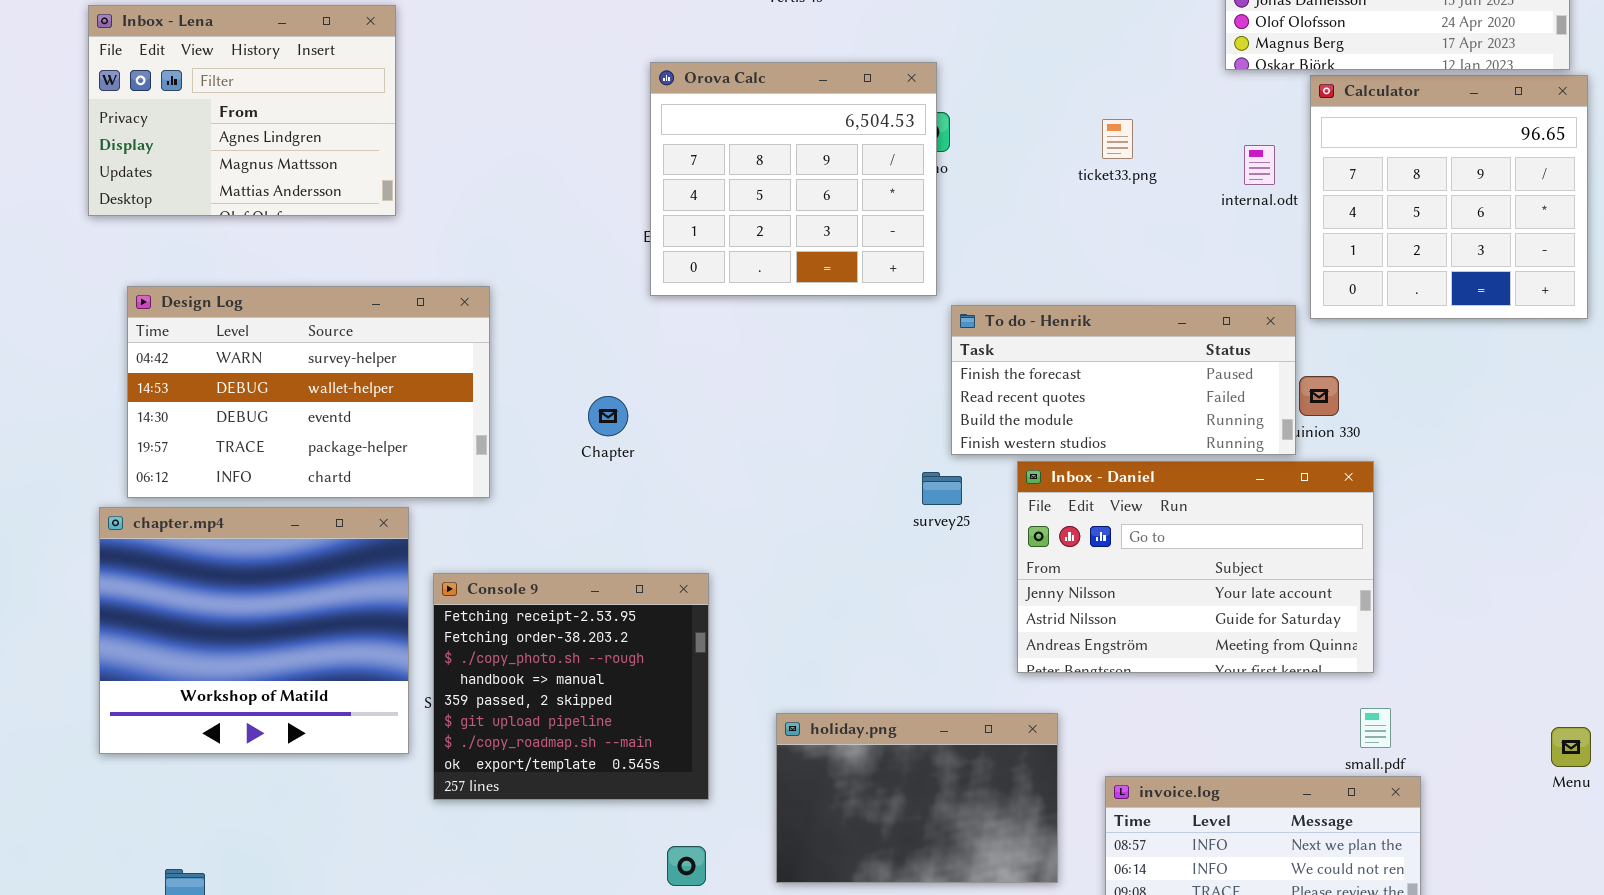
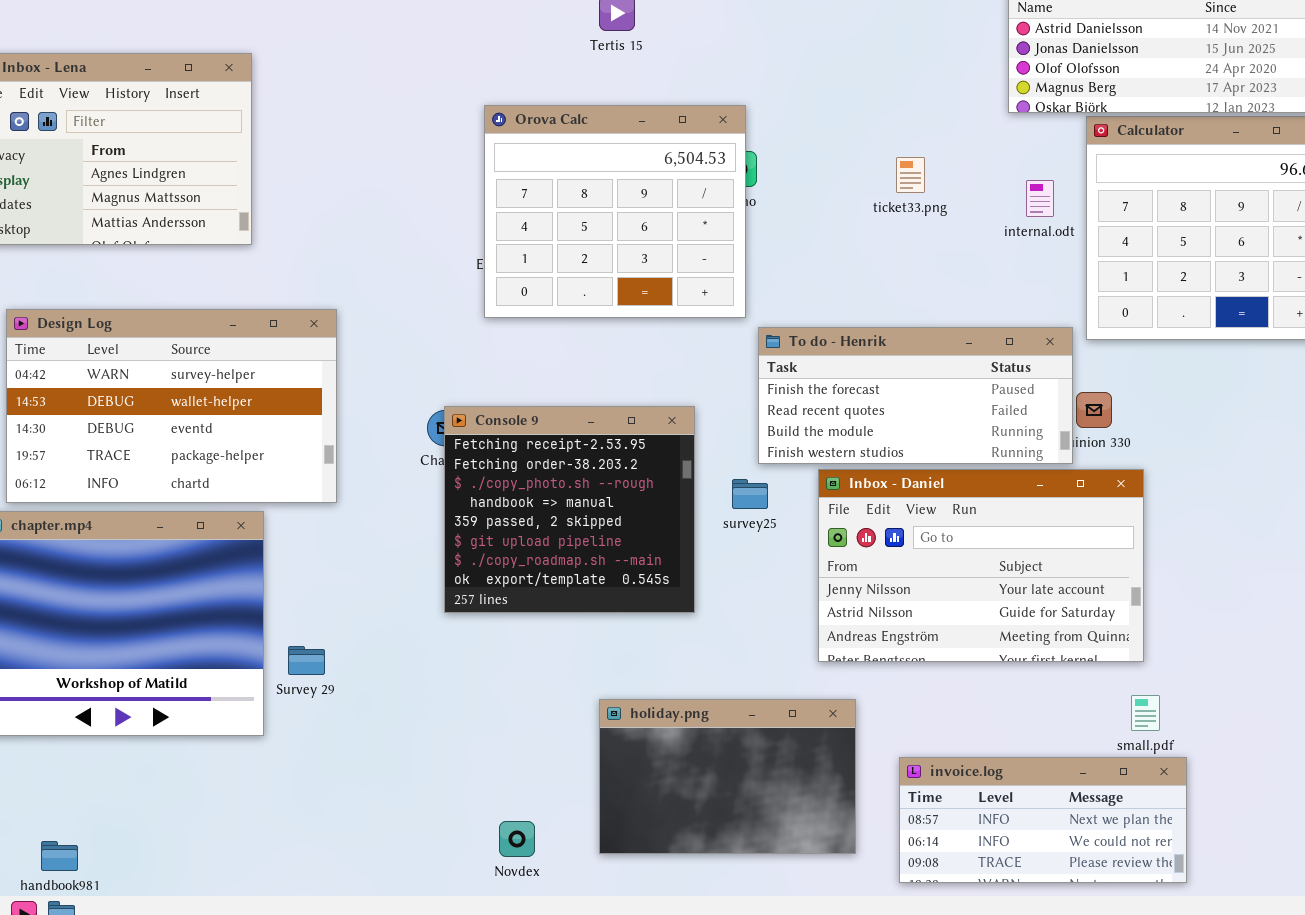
Console 9: [433,573,709,800] -> [444,406,695,613], moved

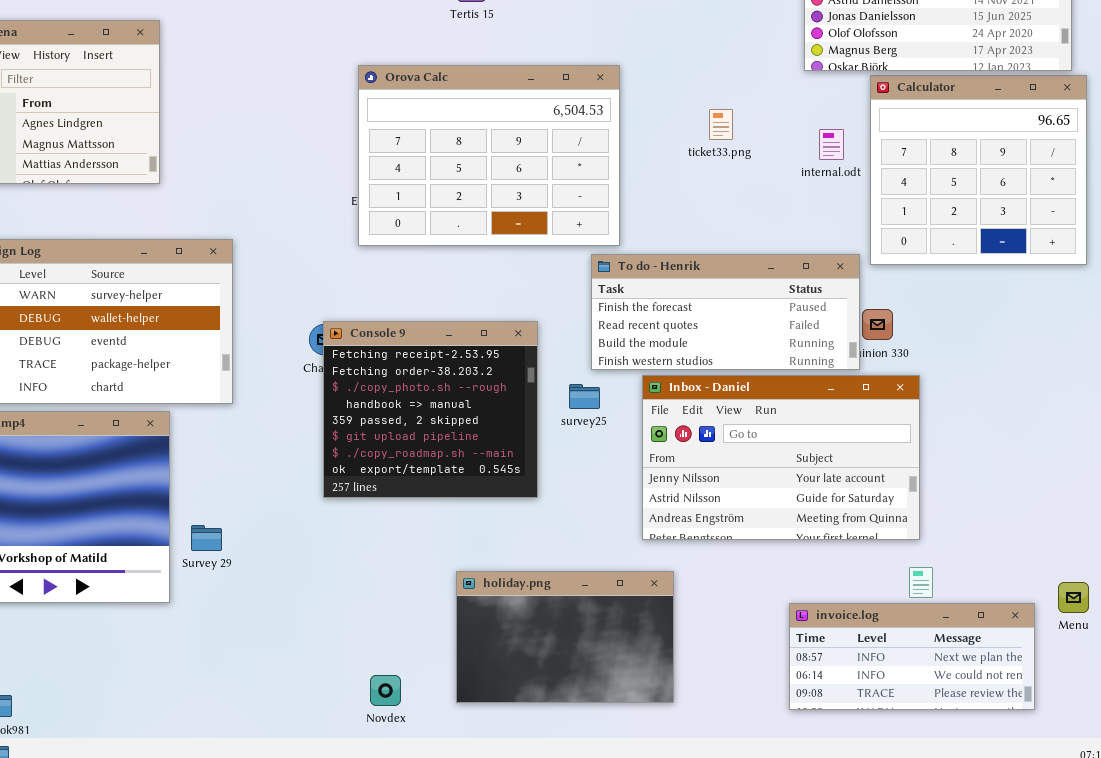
Orova Calc: [484,105,746,318] -> [358,65,620,246], resized
invoice.log: [899,757,1187,883] -> [789,603,1035,710], moved

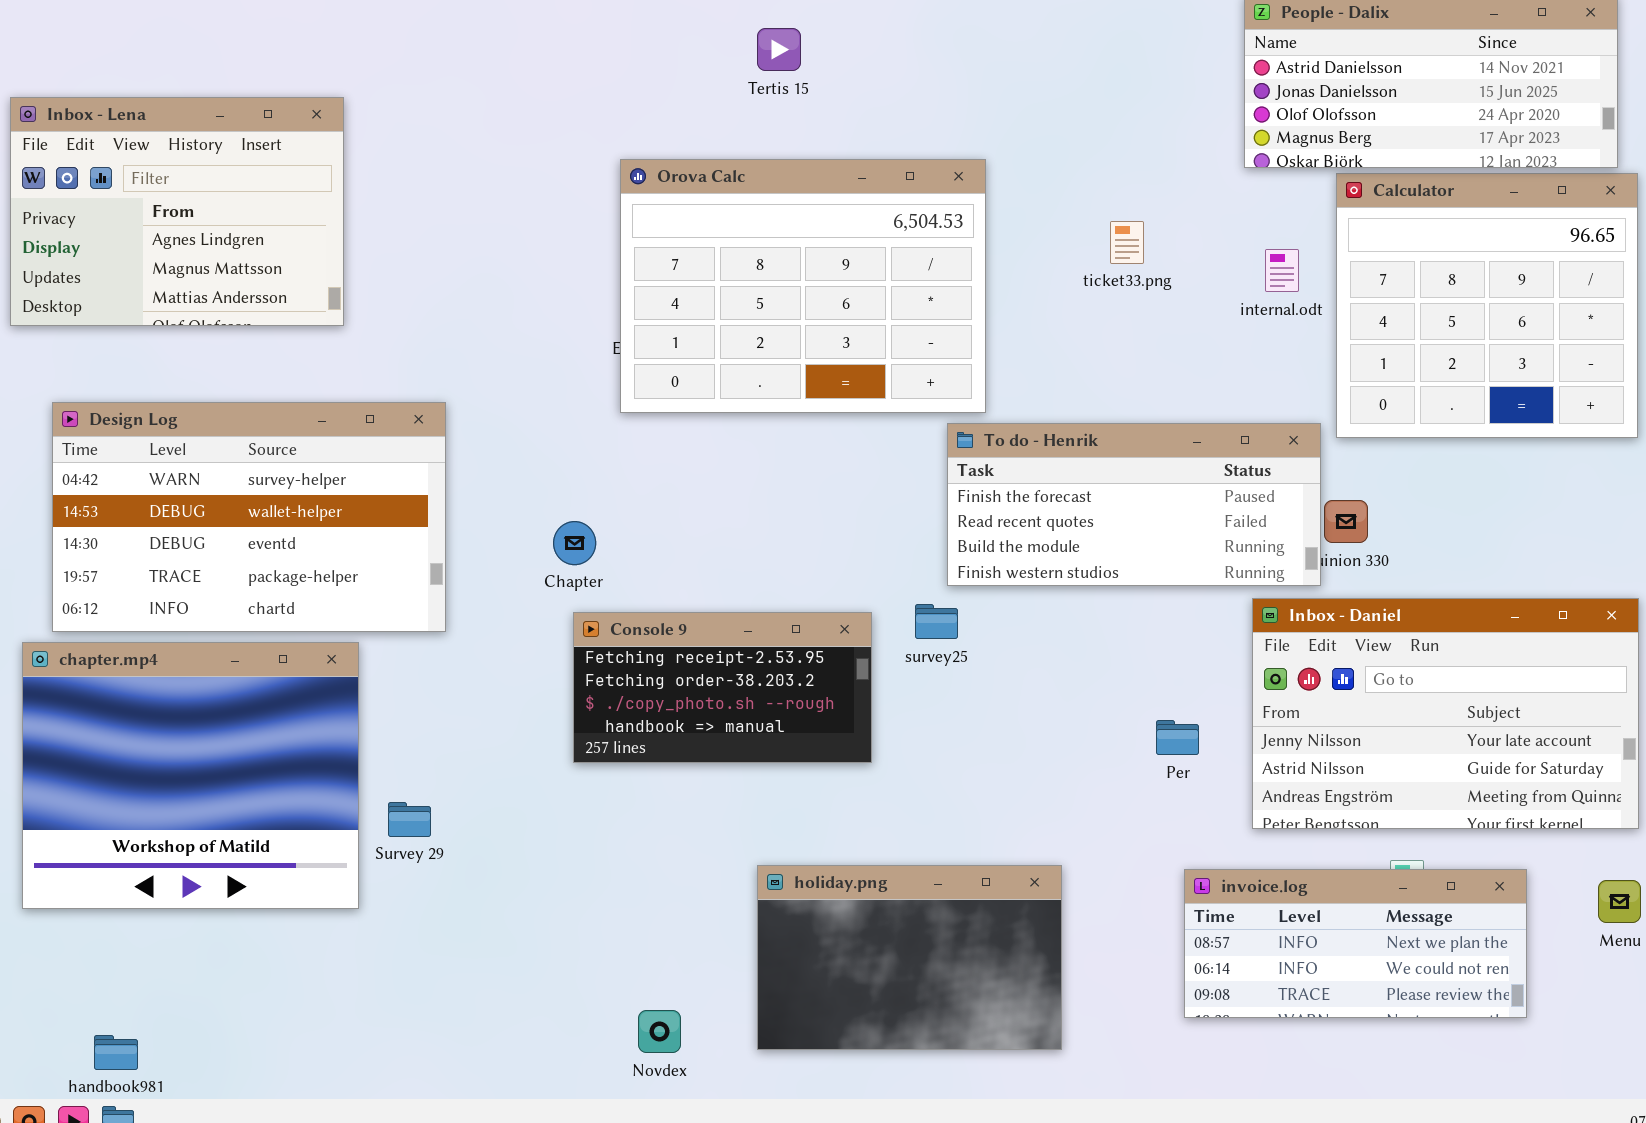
Console 9: [323,321,538,498] -> [573,612,872,763], resized
Inbox - Daniel: [642,375,920,540] -> [1252,598,1639,829], moved
invoice.log: [789,603,1035,710] -> [1184,869,1527,1018], moved

